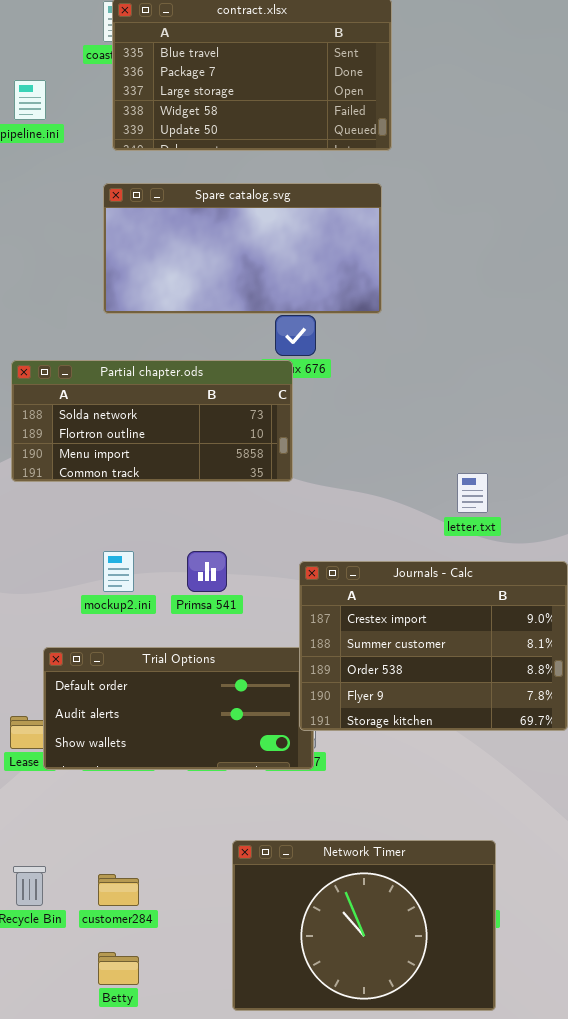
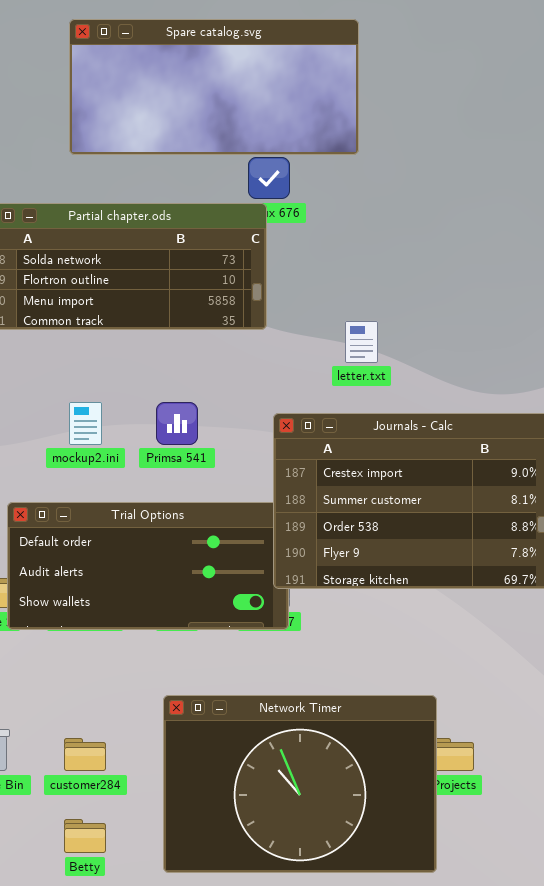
letter.txt: [457,473,488,513] -> [345,321,378,363], moved
Network Timer: [232,840,496,1011] -> [163,695,437,873], moved

